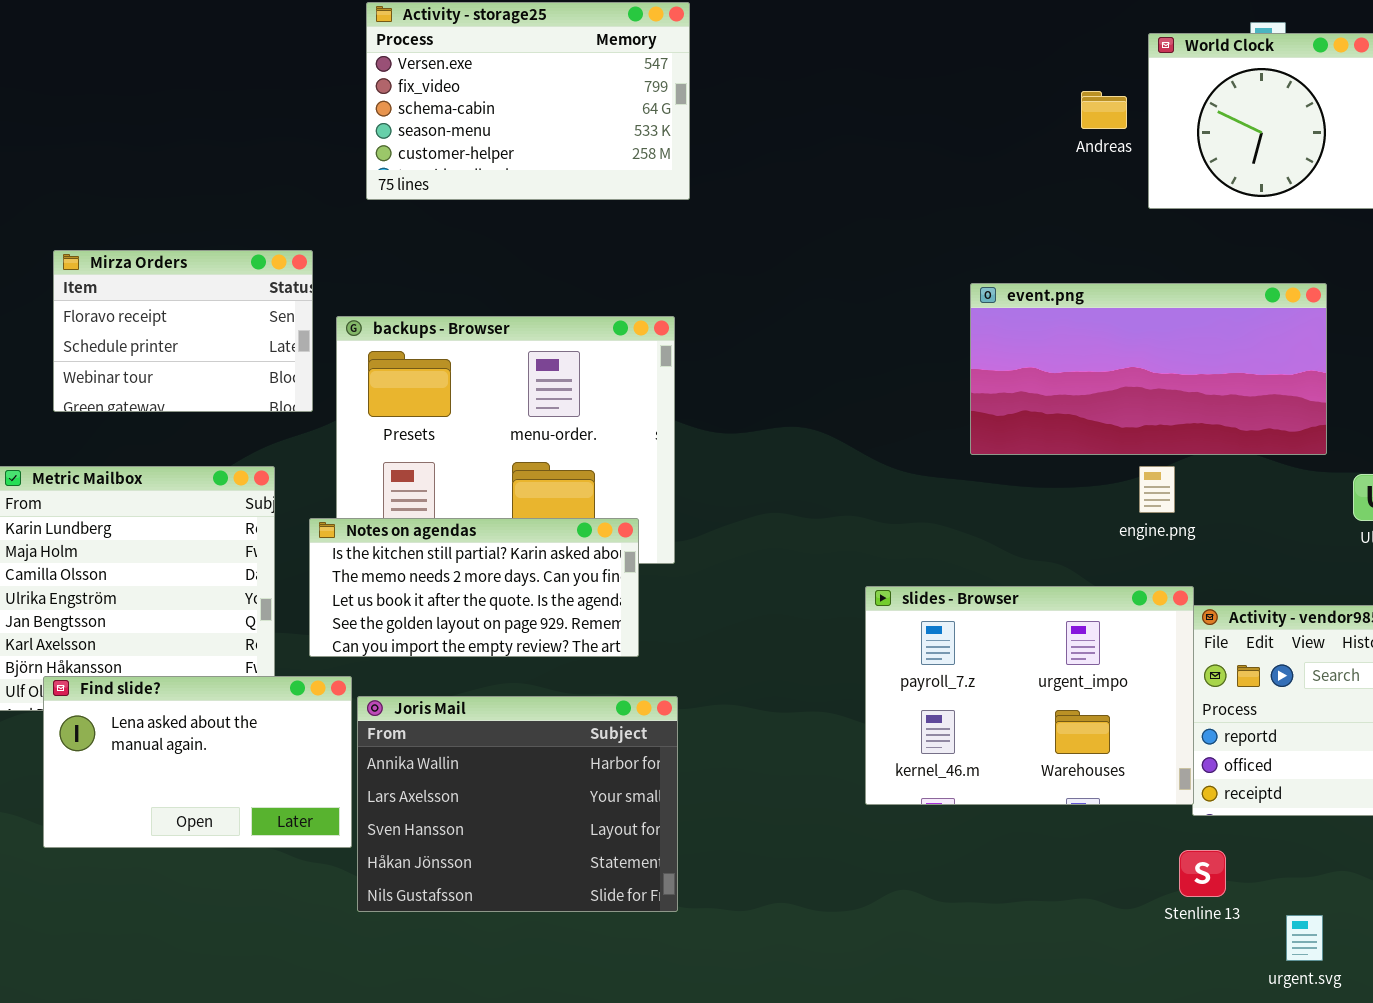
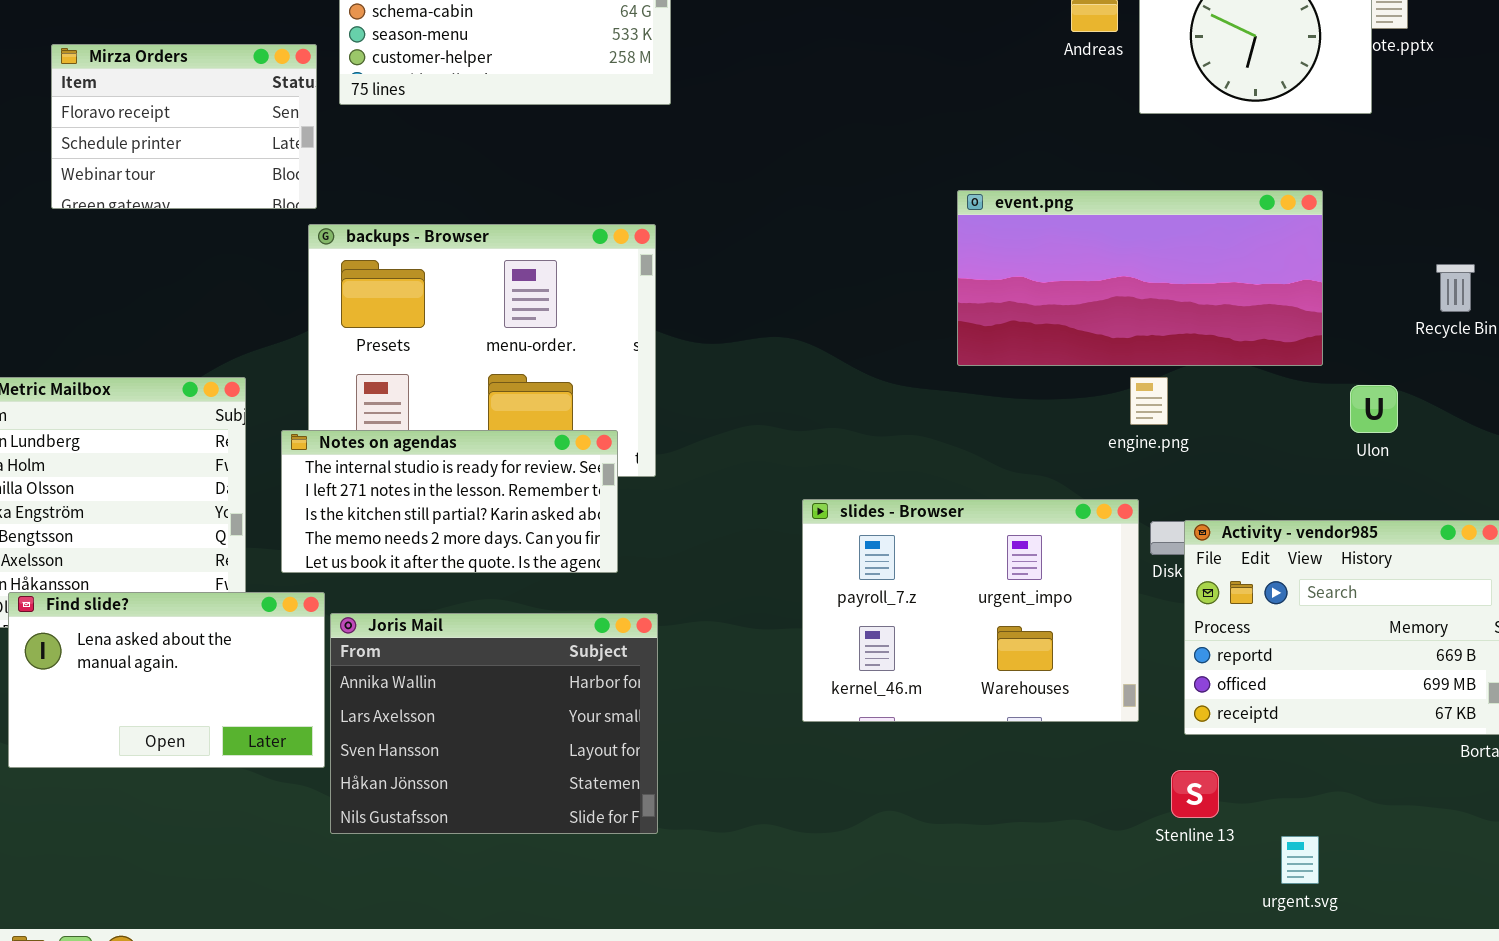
Mirza Orders: [53,250,313,412] -> [51,44,317,209], moved
Notes on agendas: [309,518,639,657] -> [281,430,618,573], scrolled up 2 rows
slides - Browser: [865,586,1194,805] -> [802,499,1139,722], moved

